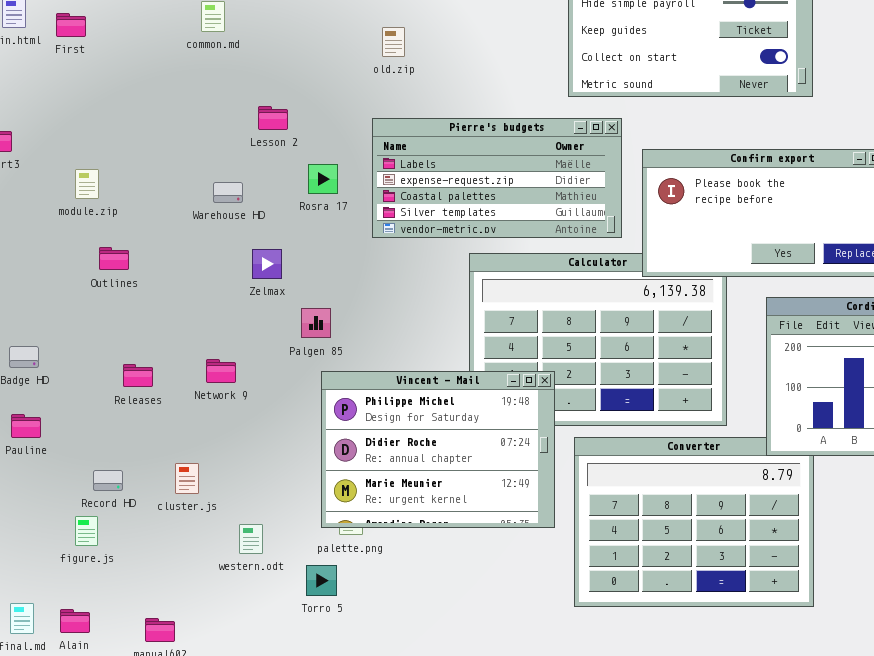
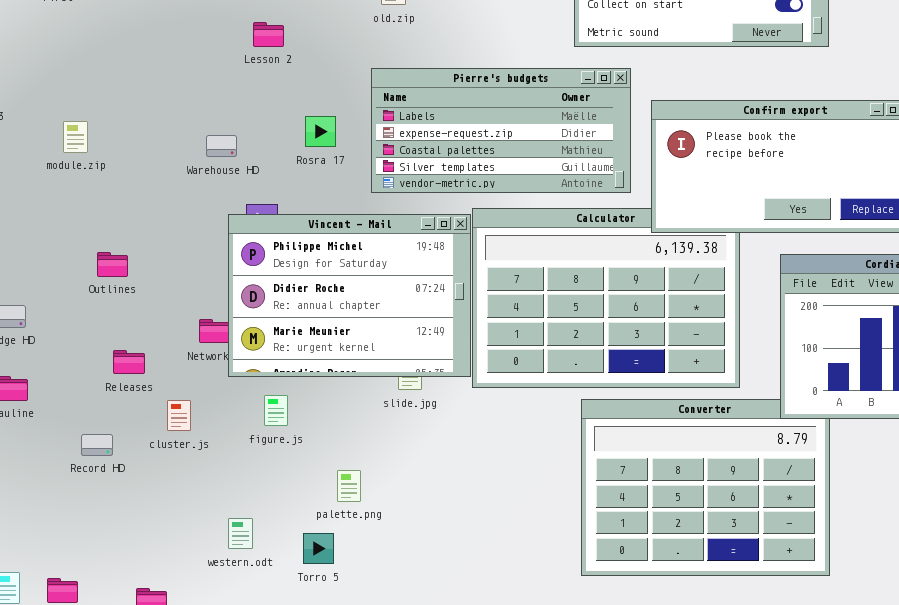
Lesson 2: [258,106,288,130] -> [253,22,284,47], moved
Outlines: [99,247,129,270] -> [97,252,128,277], moved
Releases: [123,364,153,387] -> [113,350,145,374], moved
Vincent - Mail: [321,371,555,528] -> [228,214,471,377], moved
cluster.js: [175,463,199,494] -> [167,400,191,431], moved
figure.js: [75,516,98,546] -> [264,395,288,426], moved
western.odt: [239,524,263,554] -> [228,518,253,549], moved

